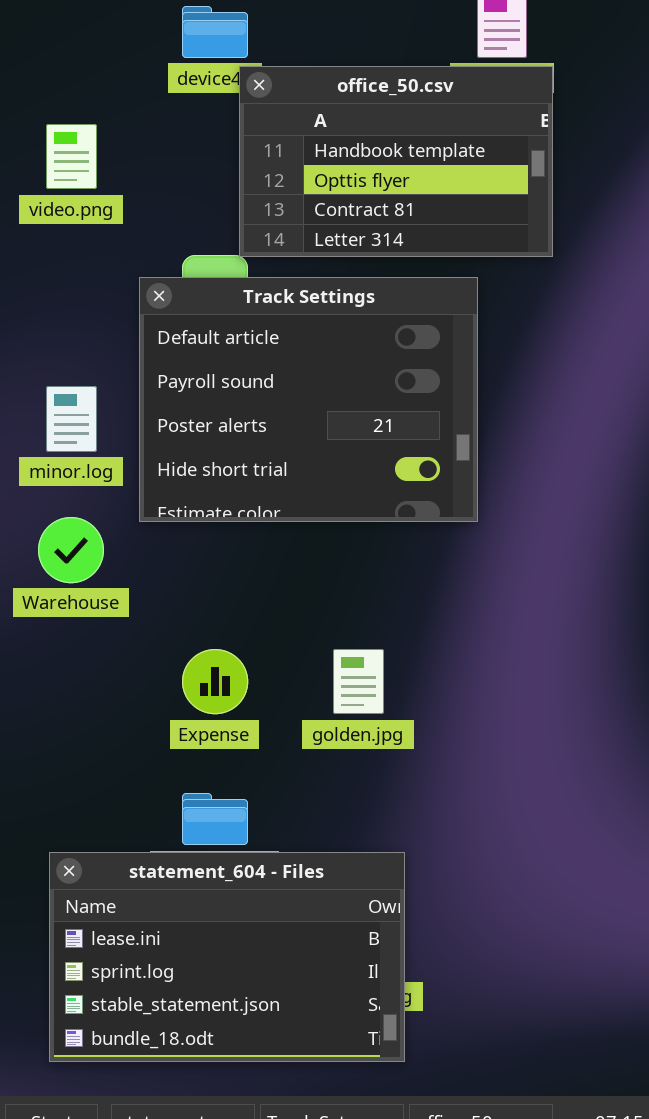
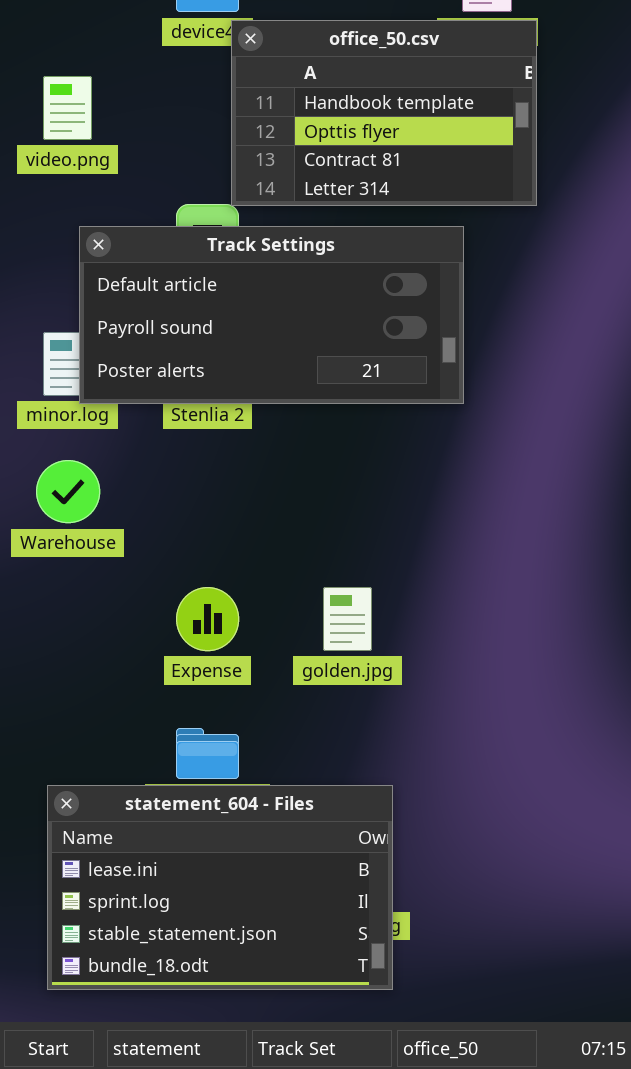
Track Settings: [139,277,478,522] -> [79,226,464,404], resized

